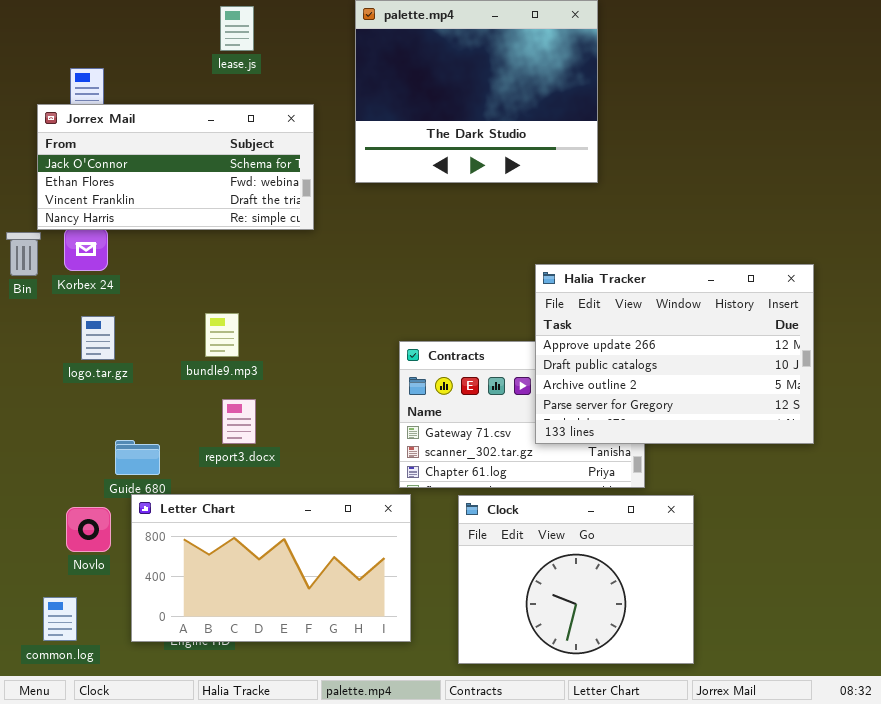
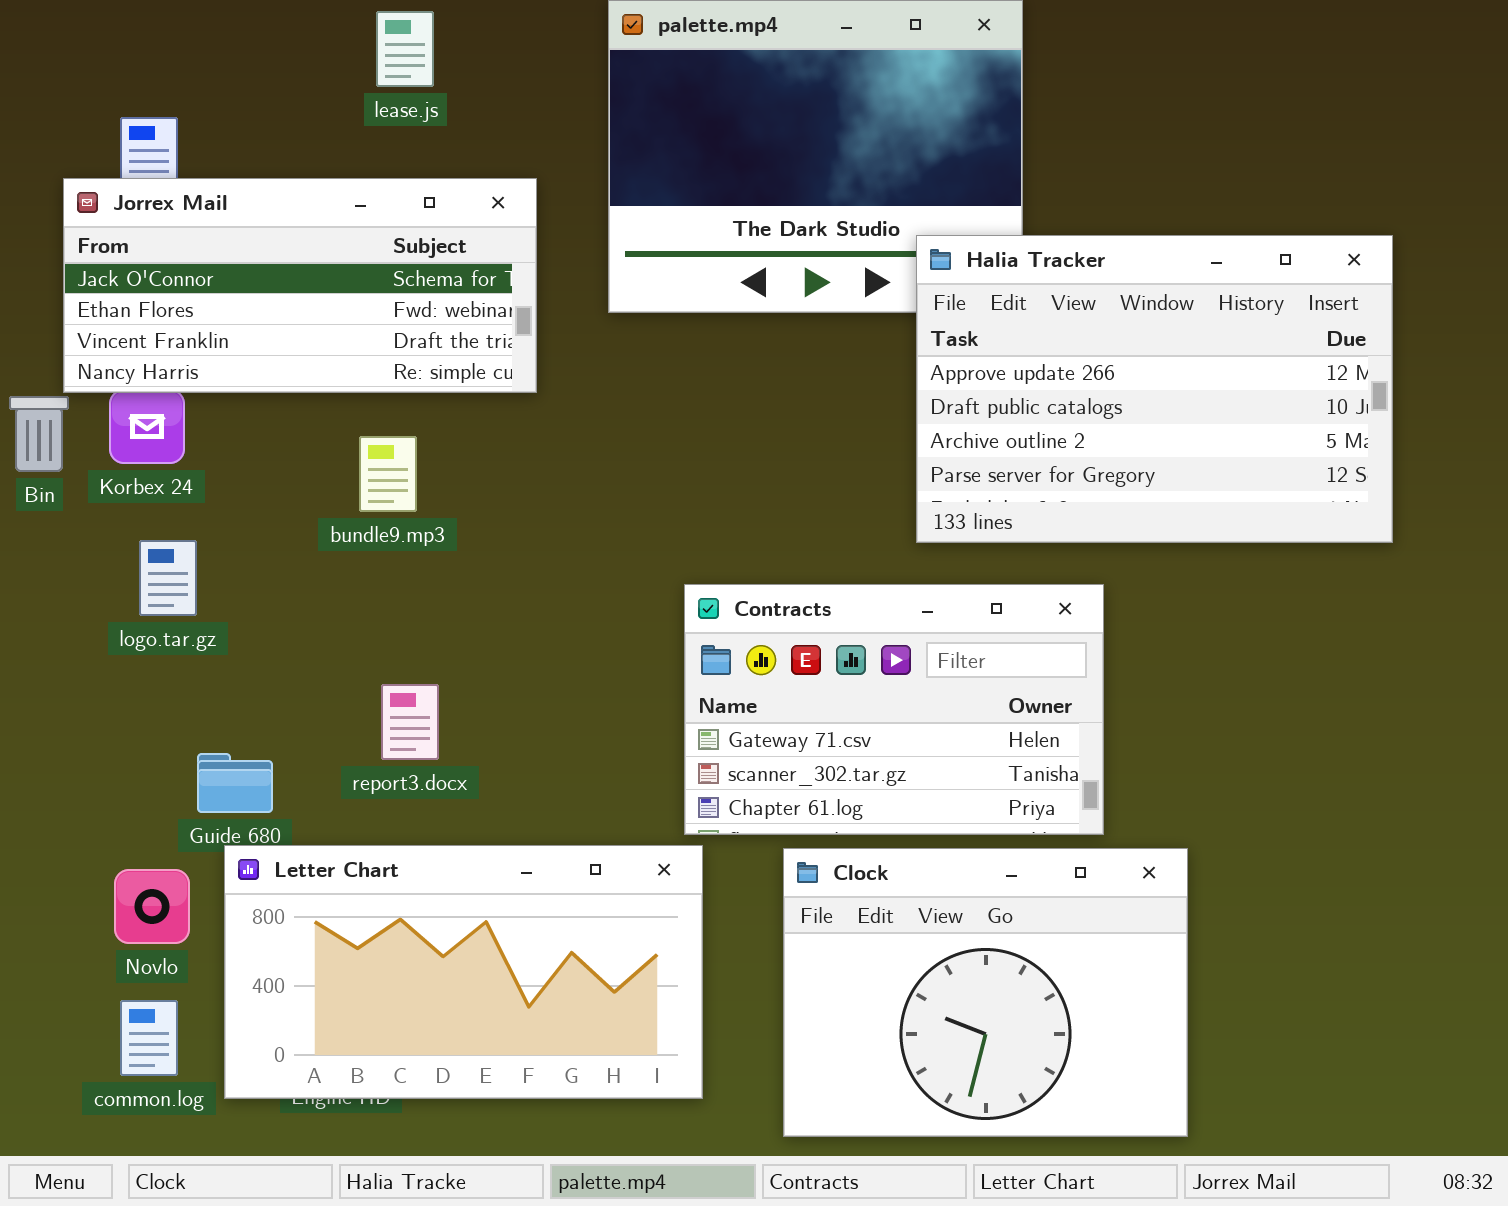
Halia Tracker: [535,264,814,444] -> [916,235,1393,543], moved
bundle9.mp3: [205,313,239,357] -> [359,436,417,512], moved
common.log: [43,597,77,641] -> [120,1000,178,1076], moved

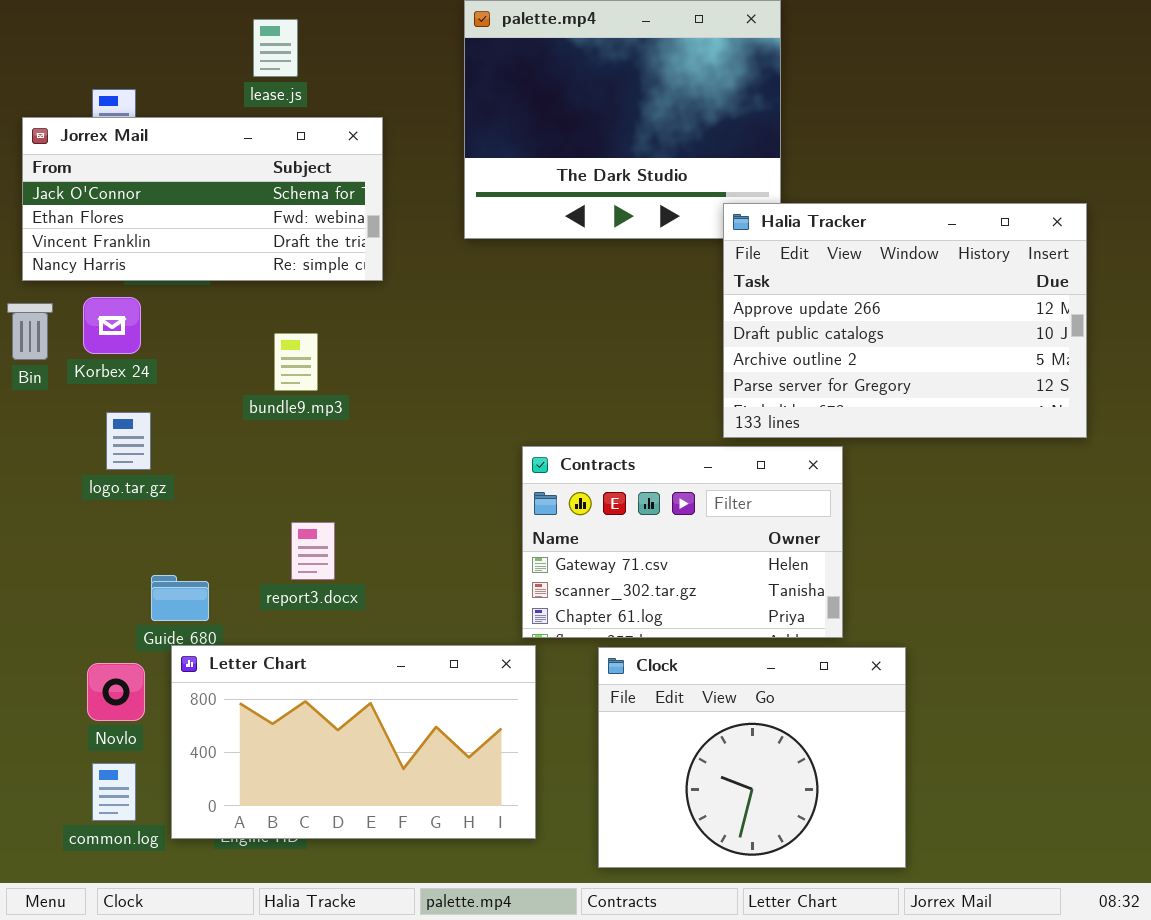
lease.js: [376,11,434,87] -> [253,19,298,77], moved
Jorrex Mail: [63,178,537,393] -> [22,117,383,281], moved
Halia Tracker: [916,235,1393,543] -> [723,203,1087,438], moved

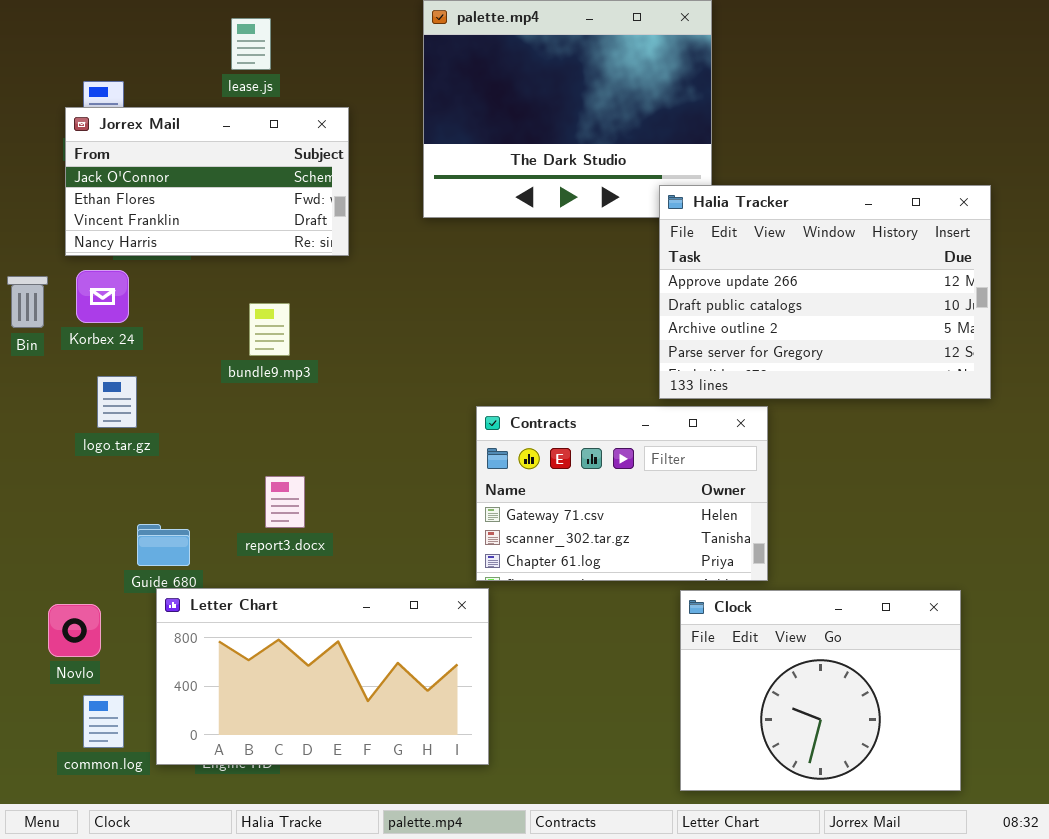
Jorrex Mail: [22,117,383,281] -> [65,107,349,256], resized
Clock: [598,647,906,868] -> [680,590,961,791], moved
Novlo: [87,663,145,721] -> [48,604,101,657], moved

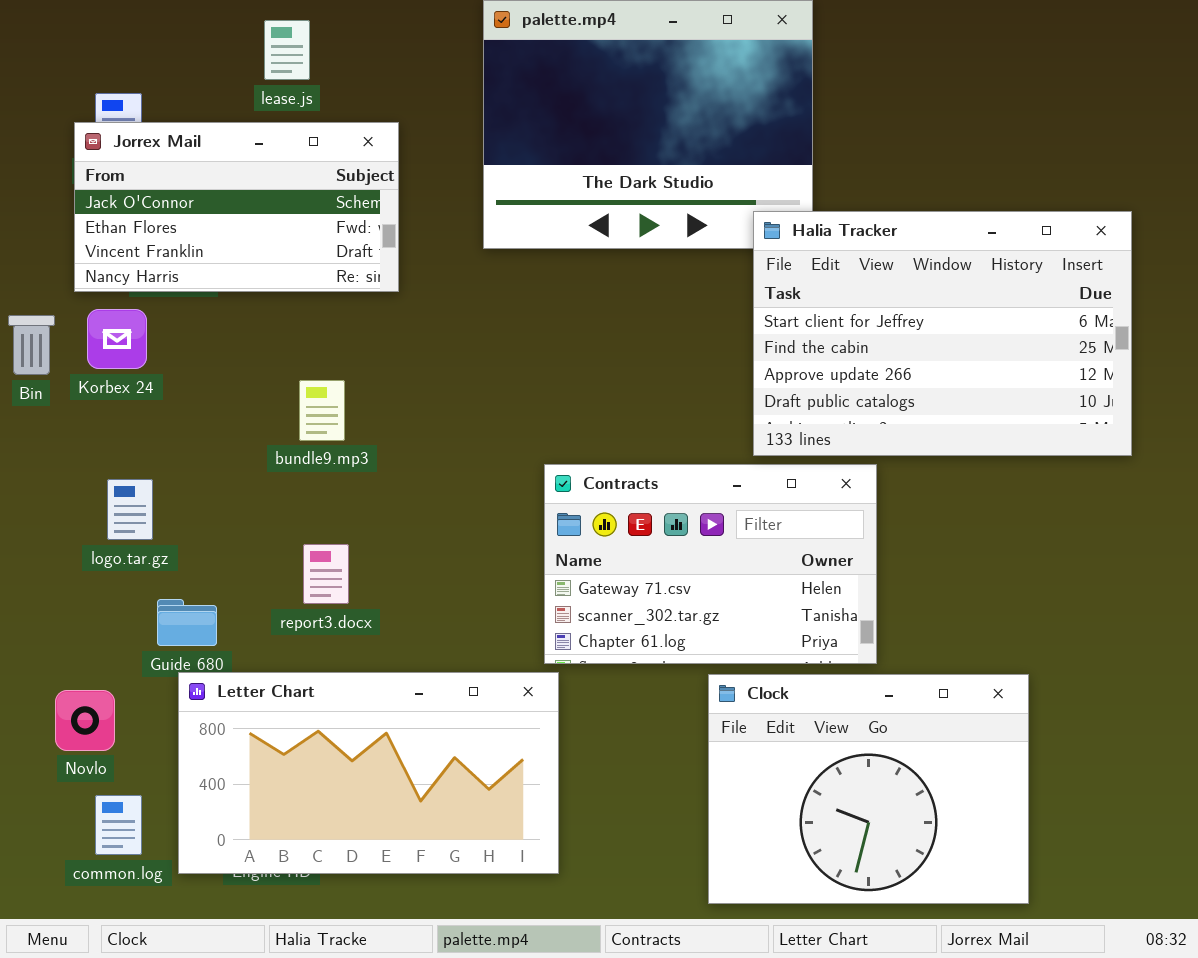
Halia Tracker: [659,185,991,399] -> [753,211,1132,456], scrolled up 2 rows
bundle9.mp3: [249,303,290,356] -> [299,380,345,441], moved
logo.tar.gz: [97,376,137,428] -> [107,479,153,540], moved
Clock: [680,590,961,791] -> [708,674,1029,904], moved

